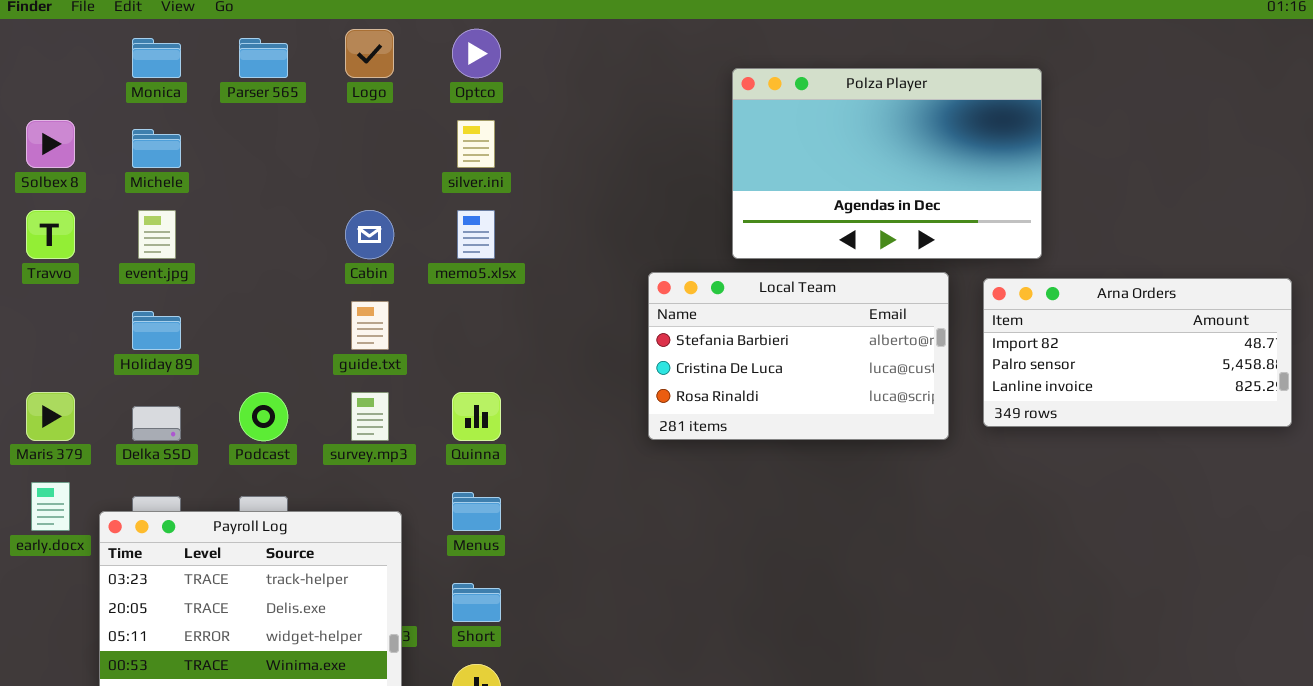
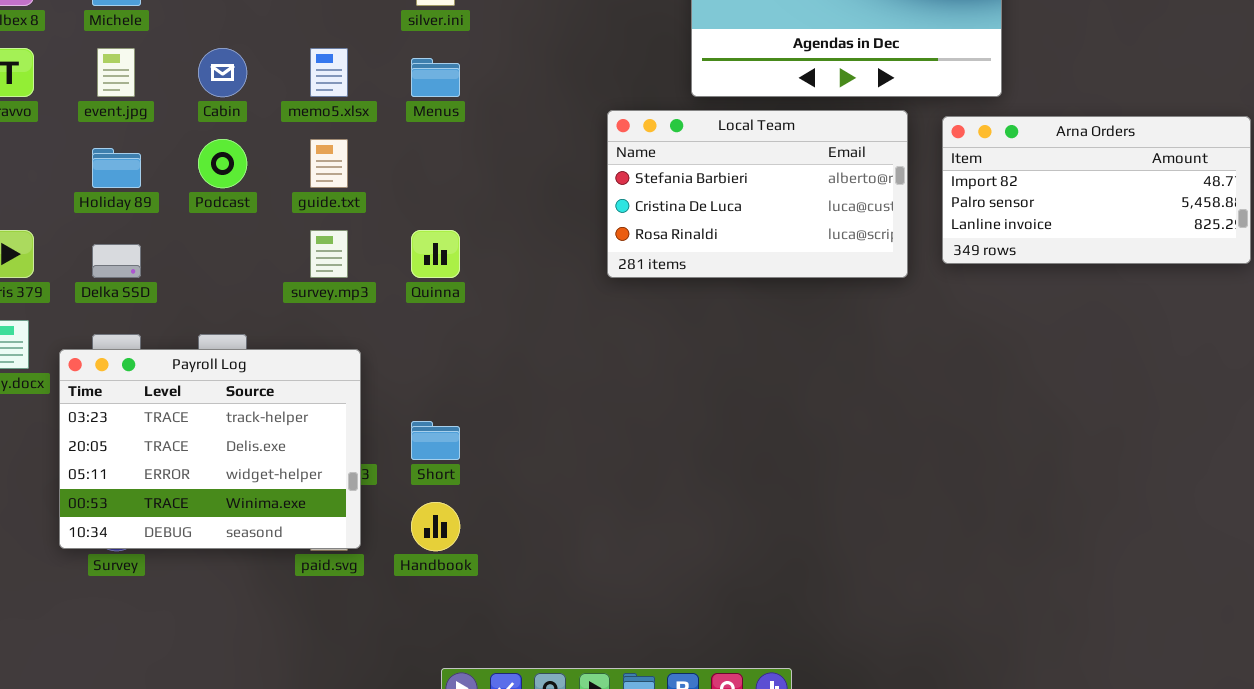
Cabin: [345,210,394,259] -> [198,48,247,97], moved
memo5.xlsx: [457,210,495,259] -> [310,48,348,97], moved
Podcast: [239,392,288,441] -> [198,139,247,188], moved
Menus: [452,492,501,531] -> [411,58,460,97], moved

